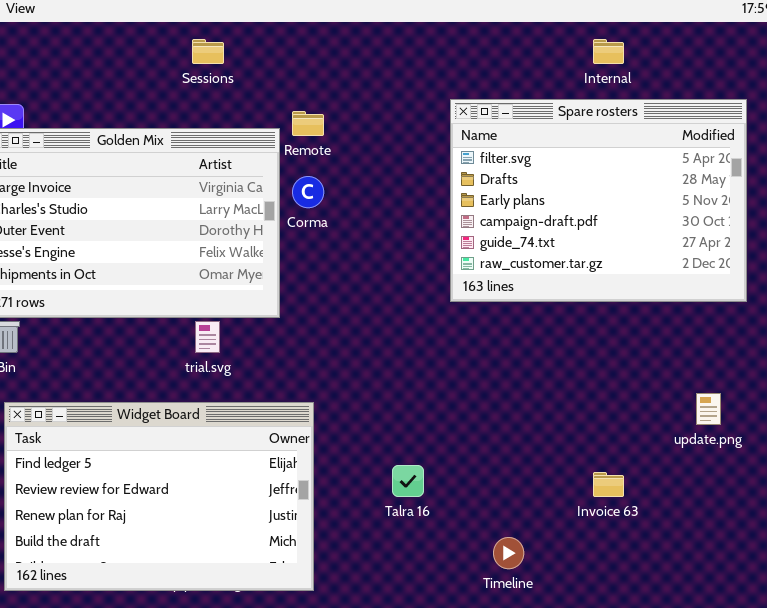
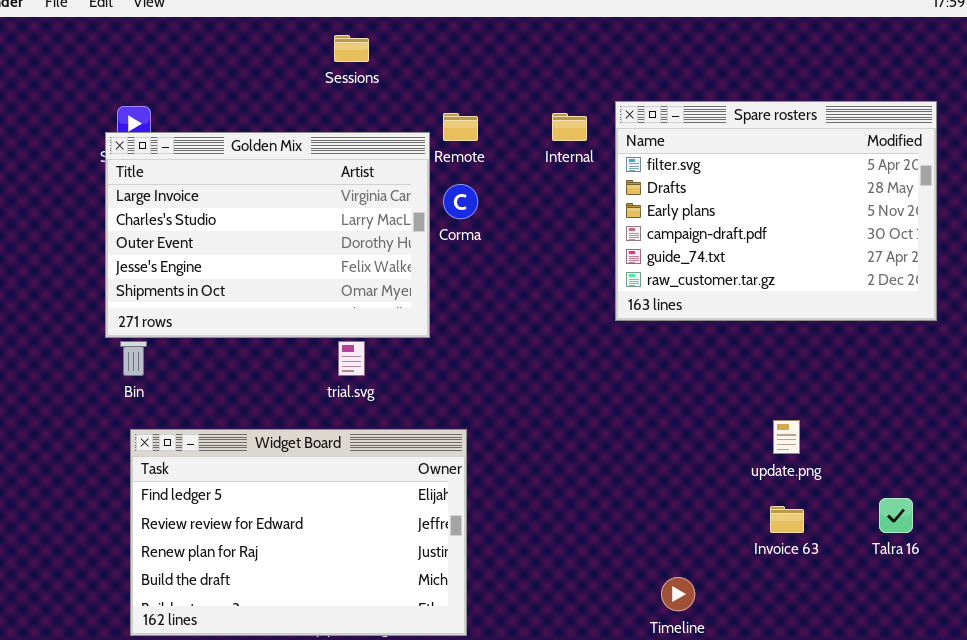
Internal: [593,39,624,64] -> [552,113,587,141], moved
update.png: [696,393,721,425] -> [773,420,800,454], moved
Talra 16: [392,465,424,497] -> [879,498,913,533], moved

